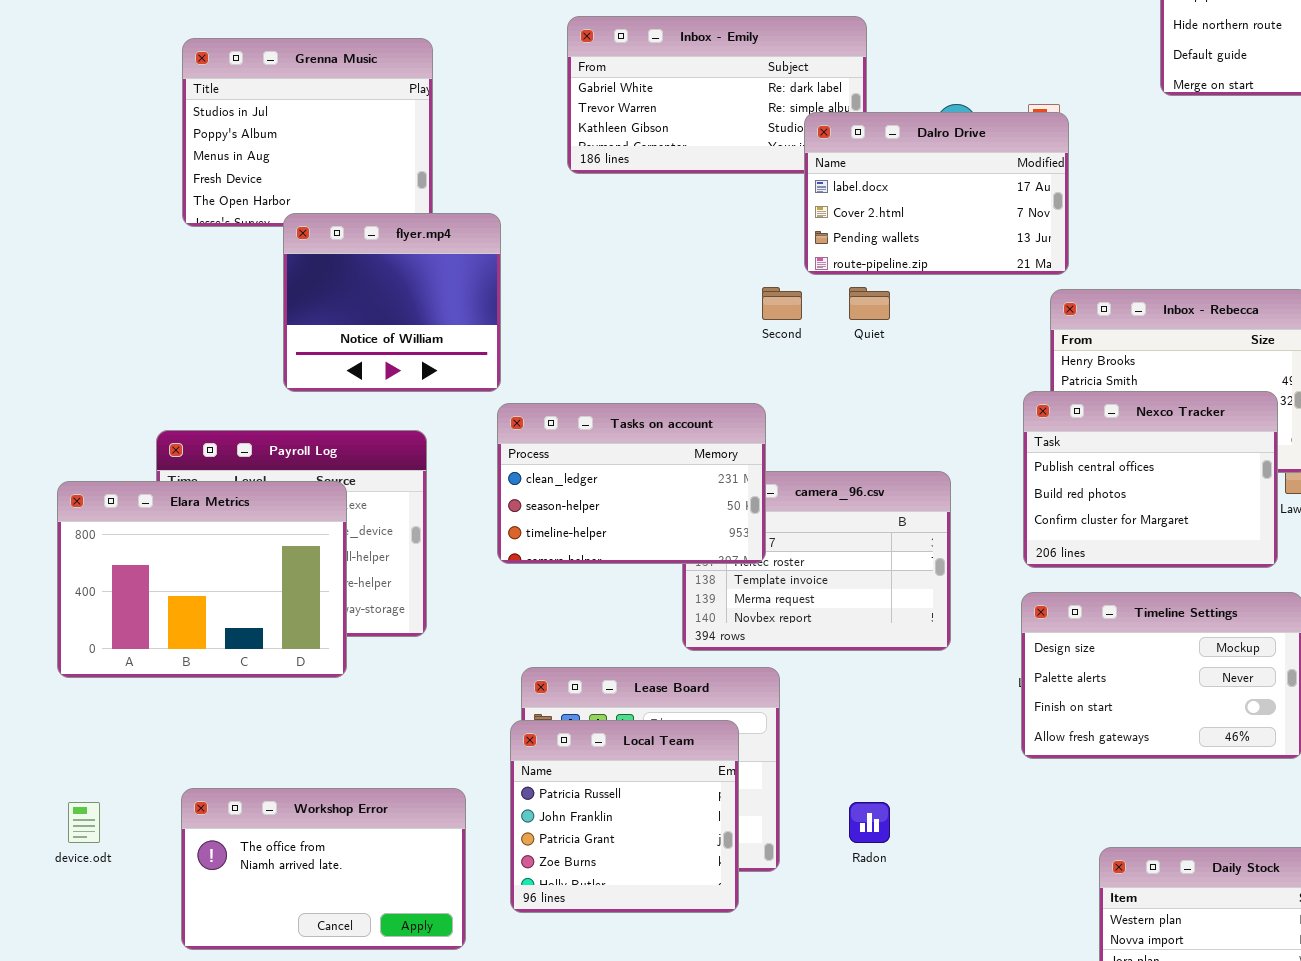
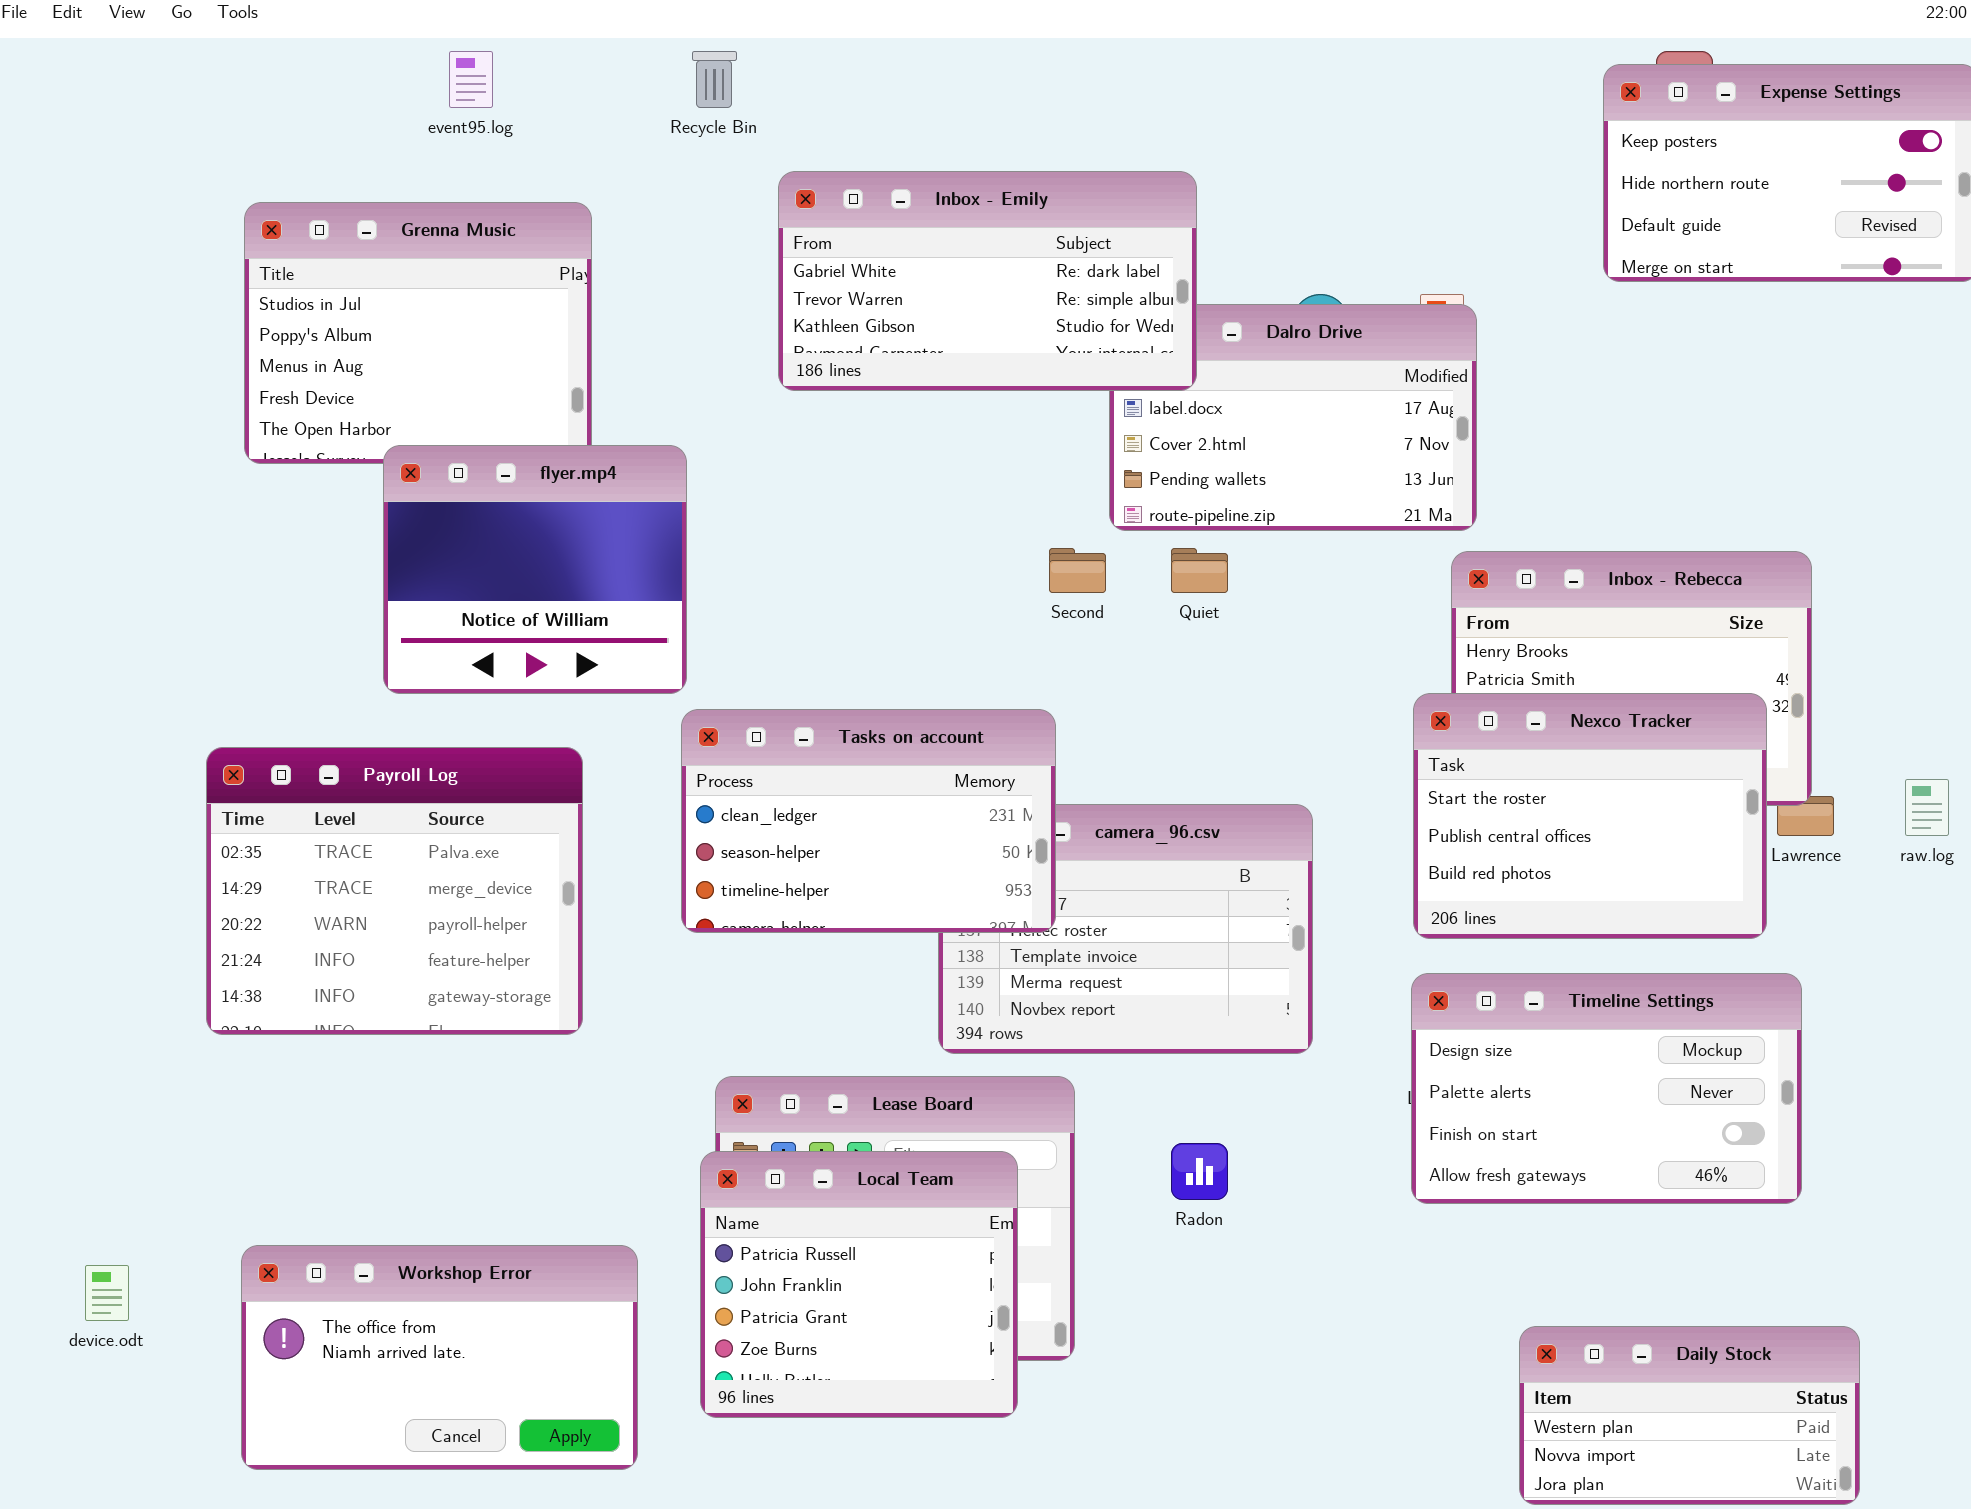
Inbox - Emily: [567,16,867,174] -> [778,171,1197,391], raised
Nexco Tracker: [1023,391,1278,568] -> [1413,693,1767,939], scrolled up 1 row
Elara Metrics: [57,481,347,678] -> none, closed
Radon: [849,802,890,843] -> [1171,1143,1228,1200], moved

